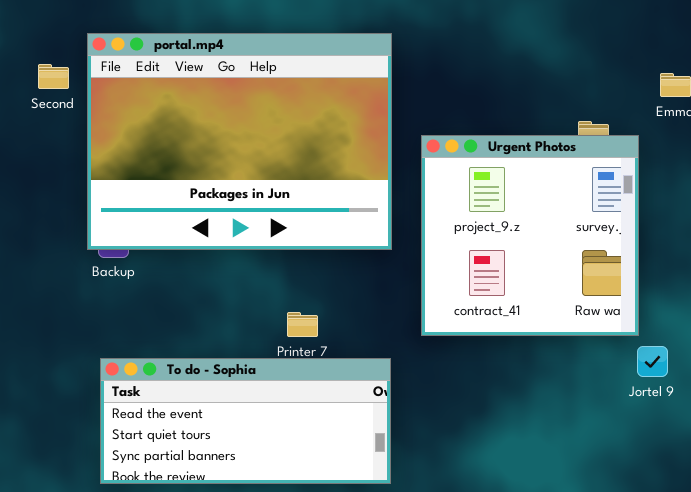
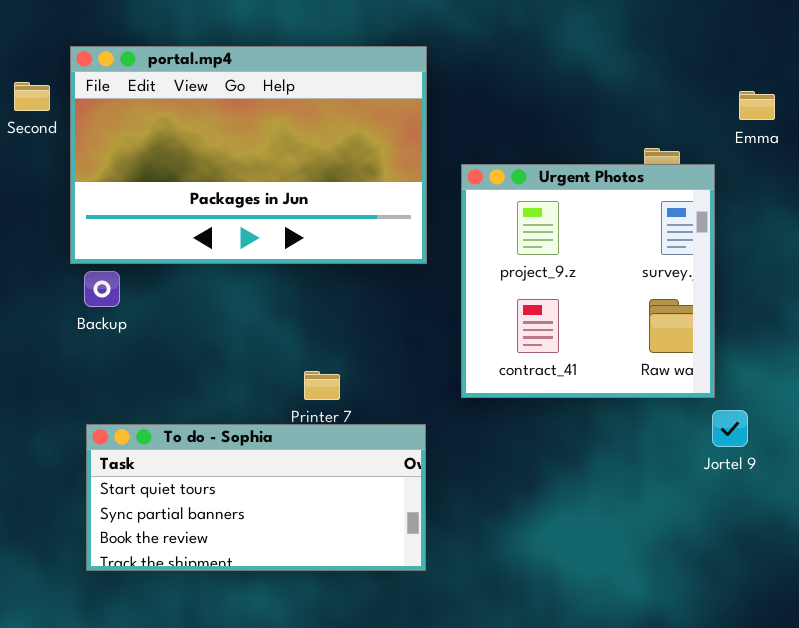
portal.mp4: [87,33,392,250] -> [70,46,427,264], resized
To do - Sophia: [100,358,391,484] -> [86,424,426,571], scrolled down 1 row

